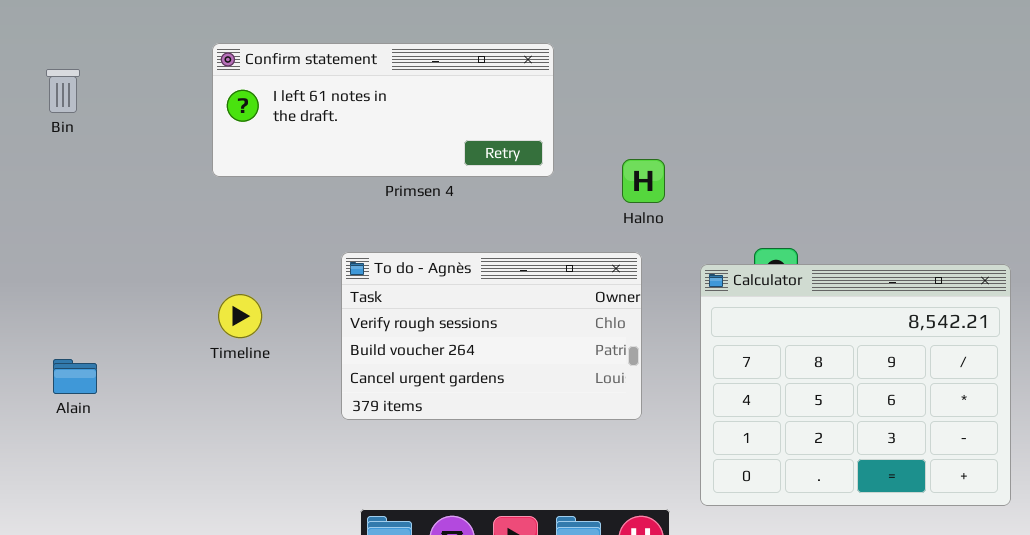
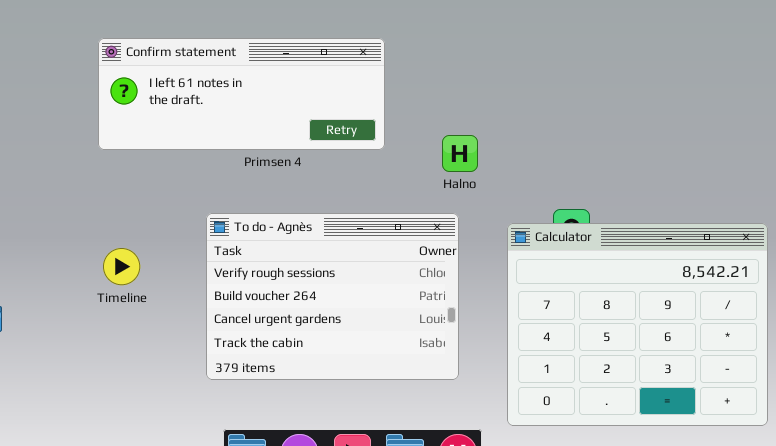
To do - Agnès: [341,252,642,420] -> [206,213,459,380], resized

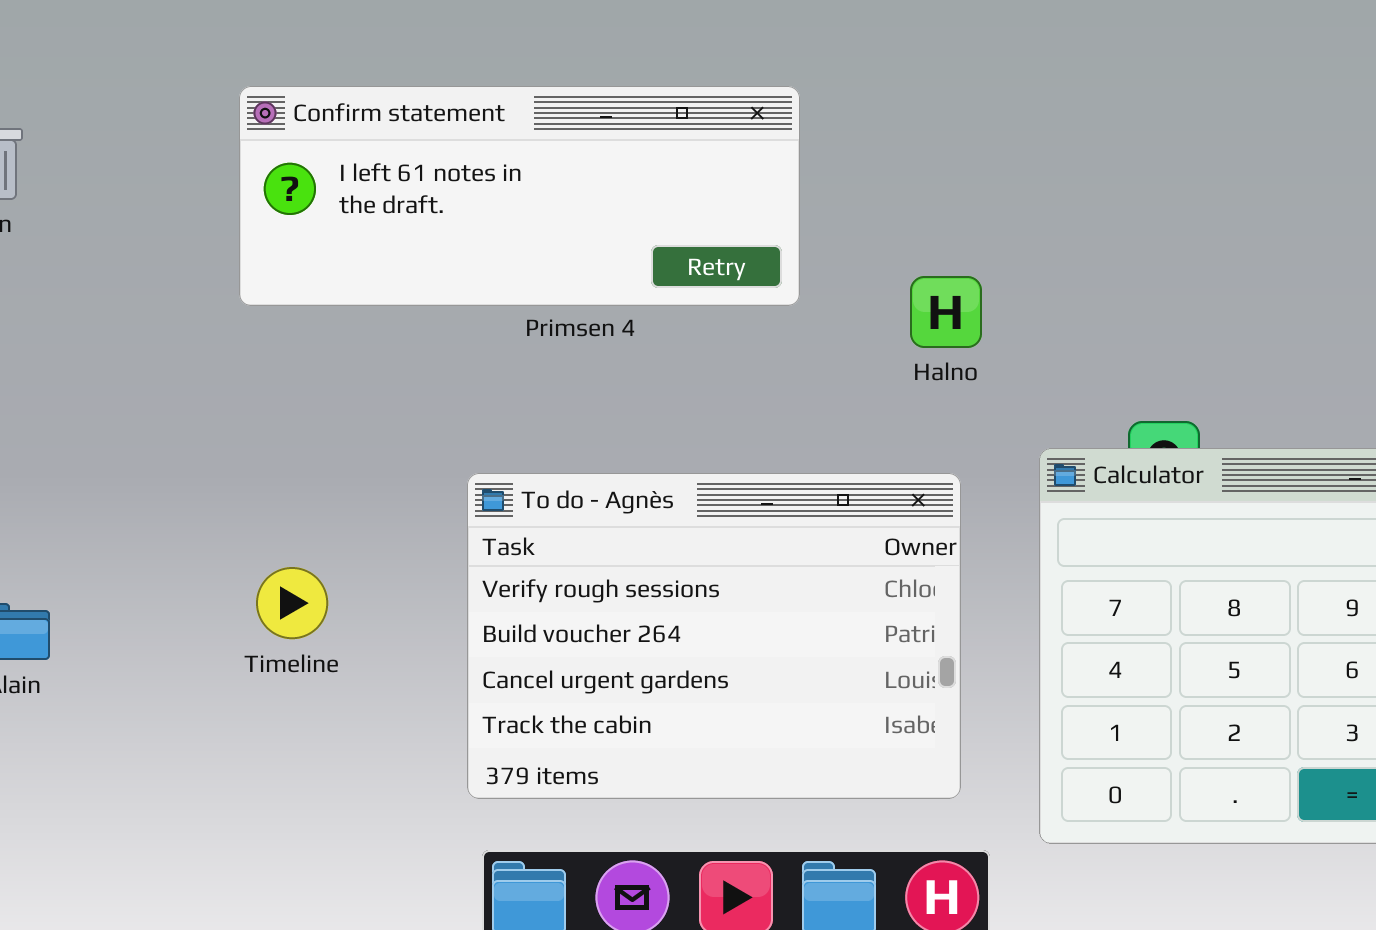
To do - Agnès: [206,213,459,380] -> [467,473,961,799], moved
Timeline: [103,248,140,285] -> [256,567,328,639], moved

